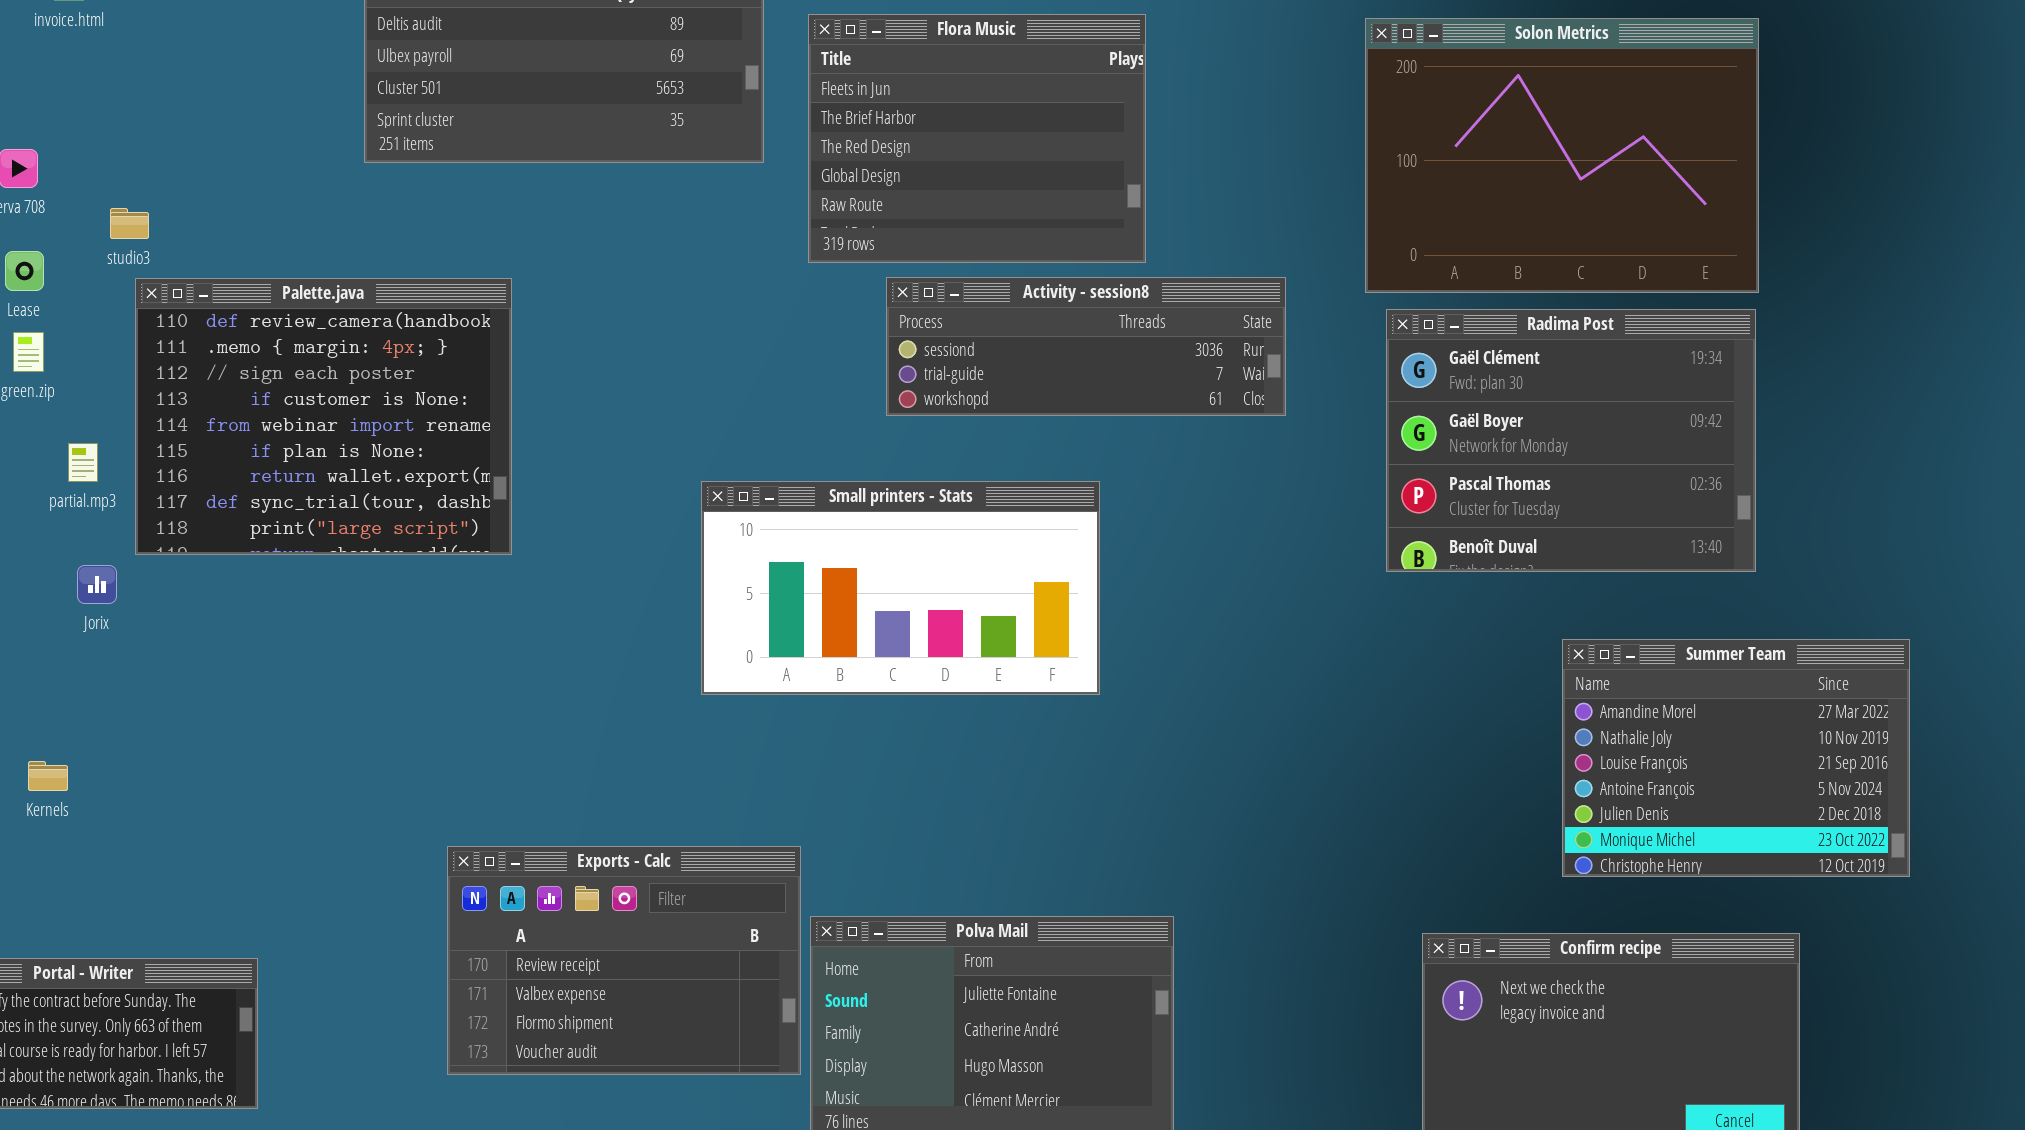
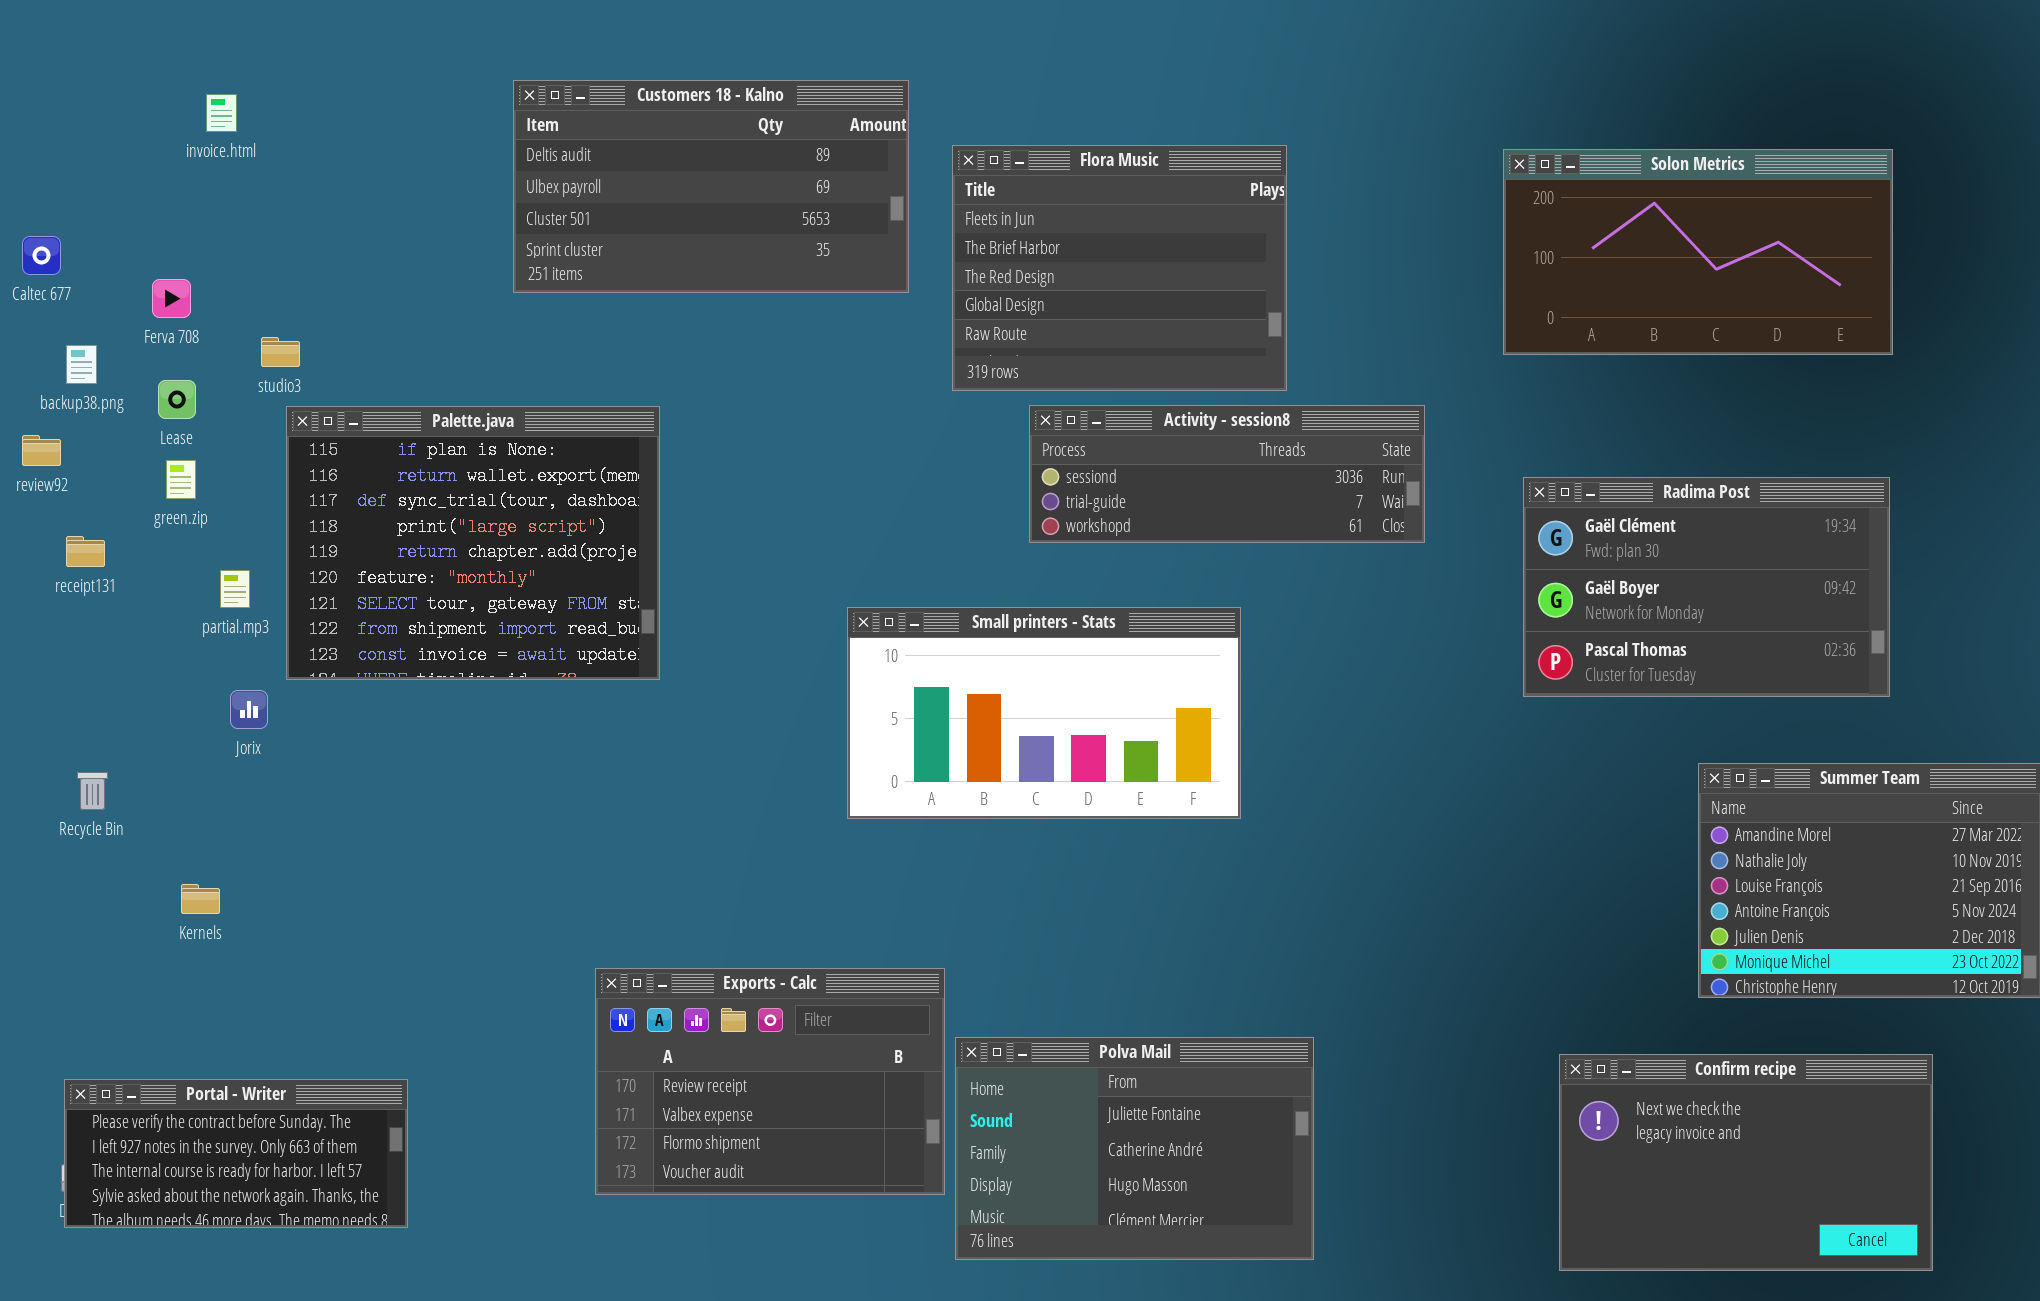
Solon Metrics: [1365,18,1759,293] -> [1503,149,1893,355], resized
Palette.java: [135,278,512,555] -> [286,406,660,680], scrolled down 5 rows
Radima Post: [1386,309,1756,572] -> [1523,477,1890,697], resized

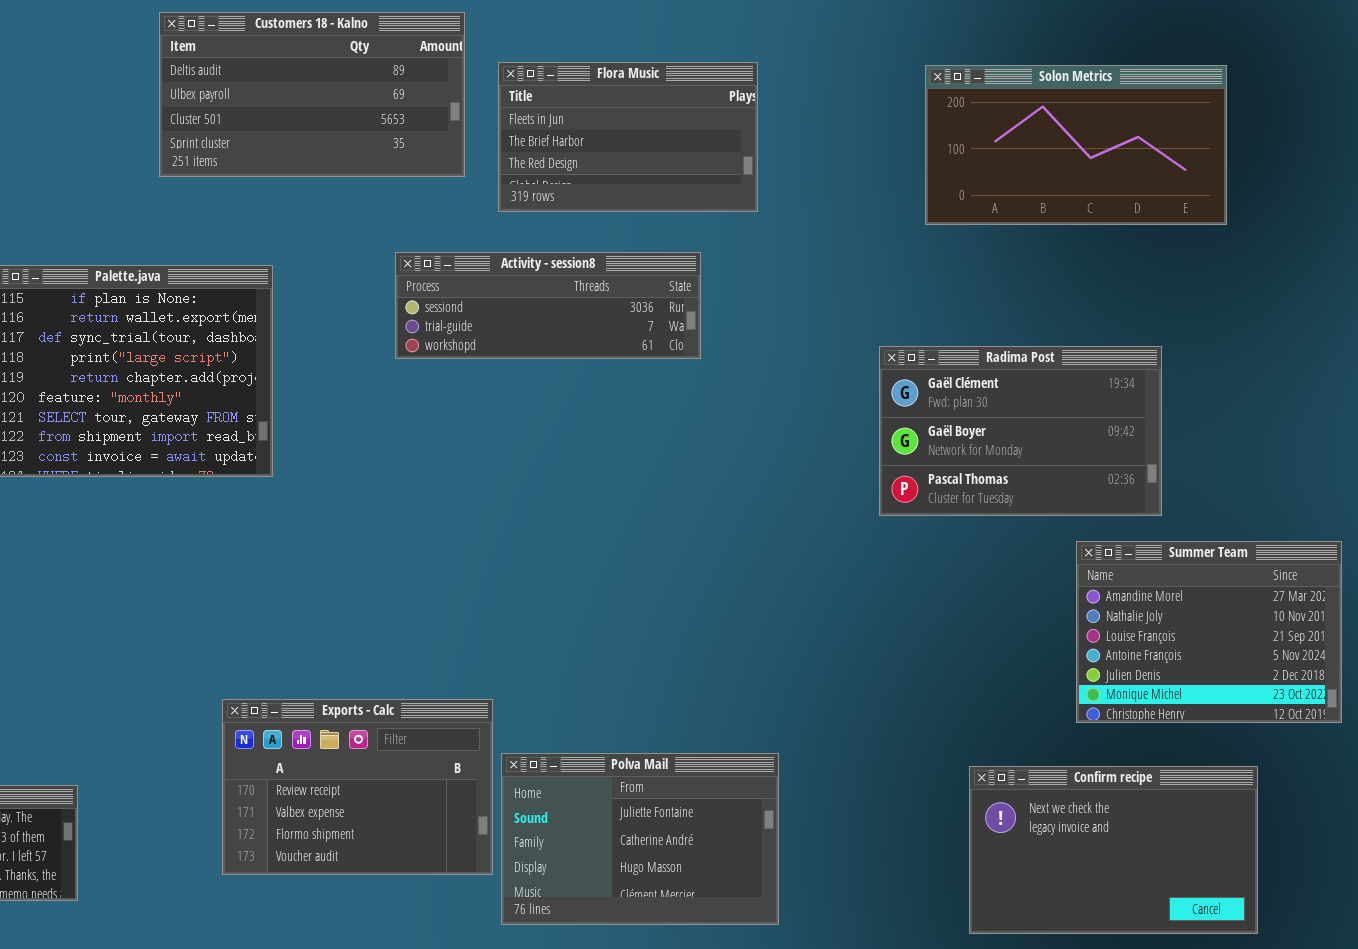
Flora Music: [952,145,1287,391] -> [498,62,758,212], resized
Activity - session8: [1029,405,1425,543] -> [395,252,701,359], moved
Radima Post: [1523,477,1890,697] -> [879,346,1162,516], moved
Small printers - Stats: [847,607,1241,819] -> none, closed

